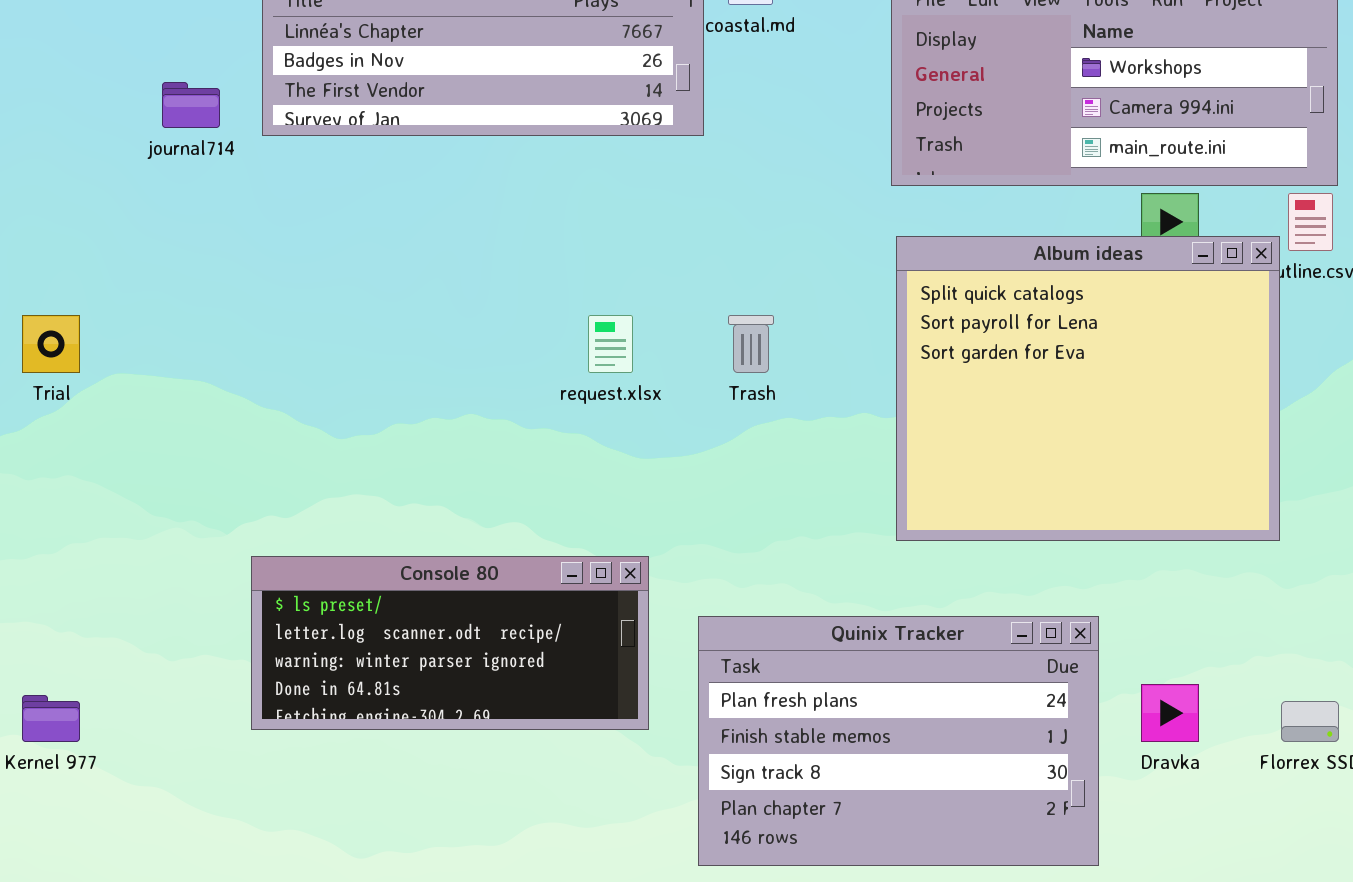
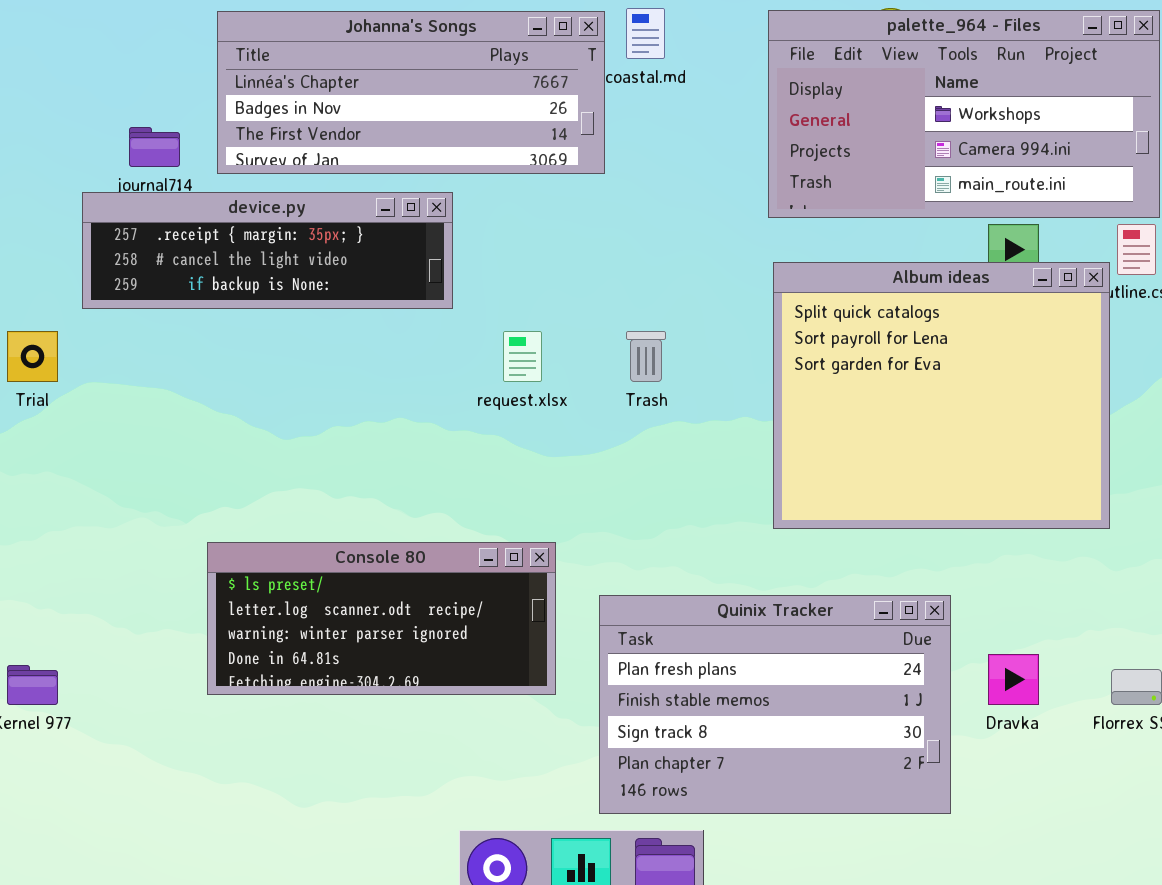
device.py: none -> [82,192,453,309], opened

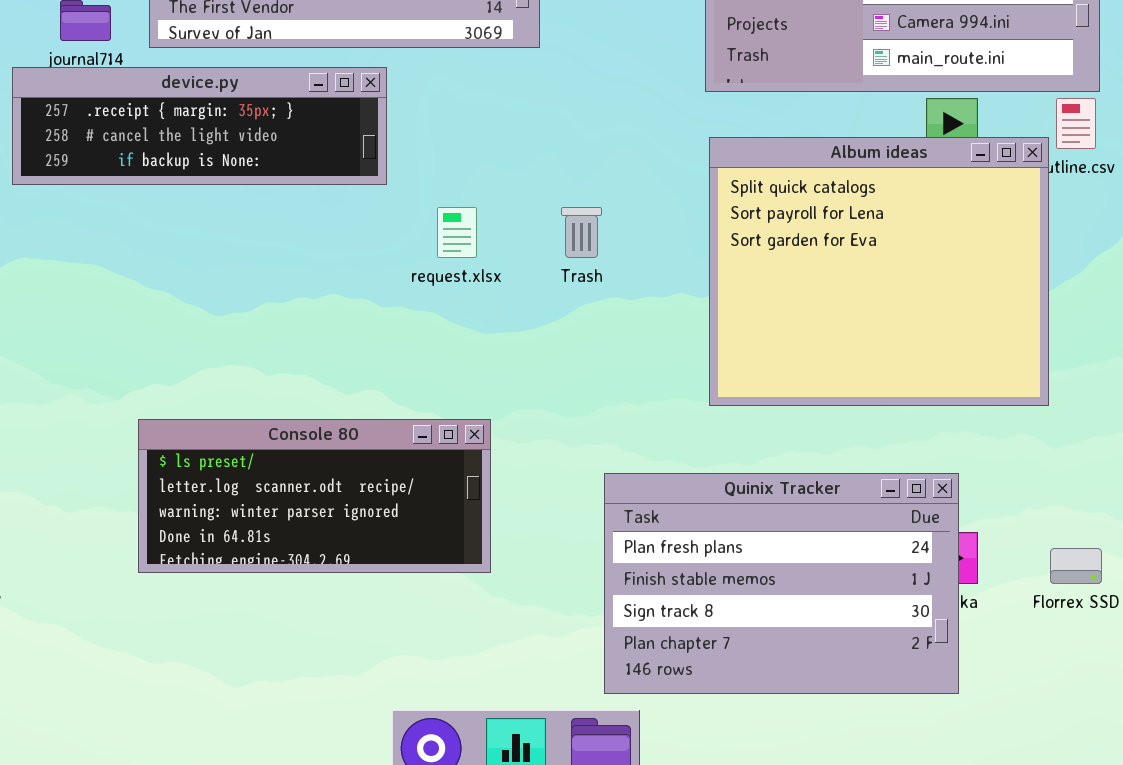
Quinix Tracker: [599,595,951,814] -> [604,473,959,694], moved

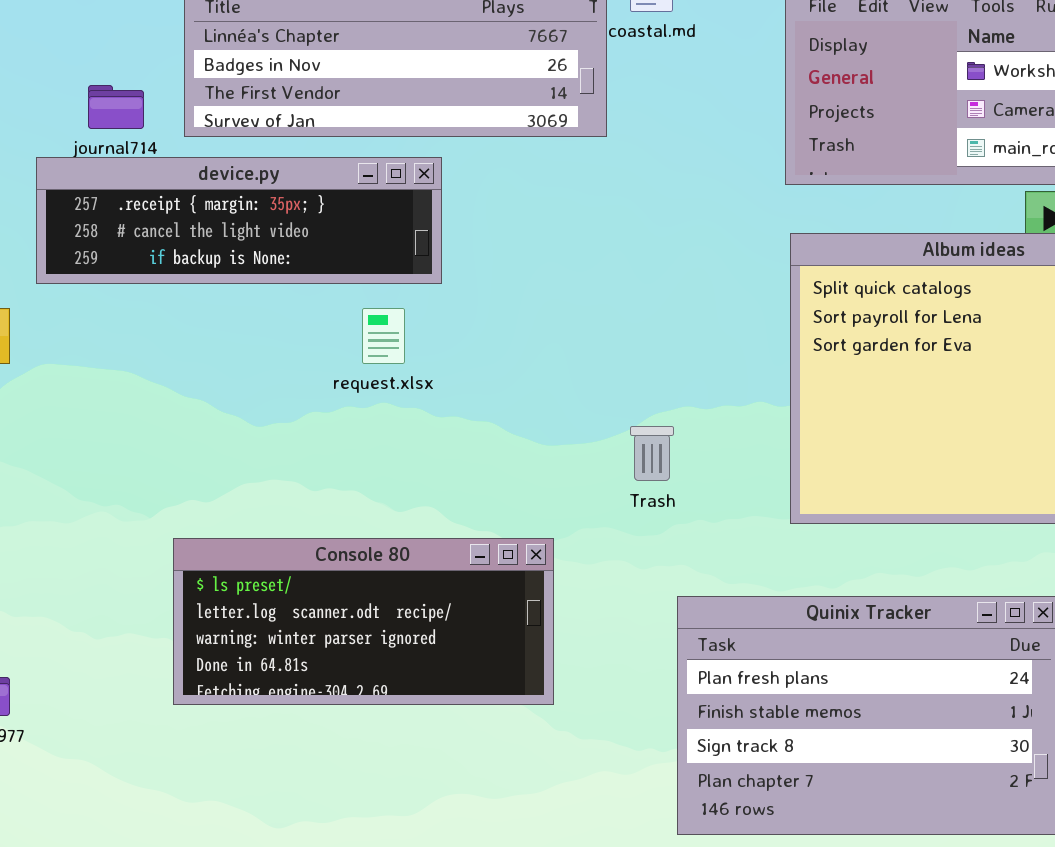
request.xlsx: [437,207,477,258] -> [362,308,405,364], moved
Trash: [561,207,602,258] -> [630,426,674,481], moved

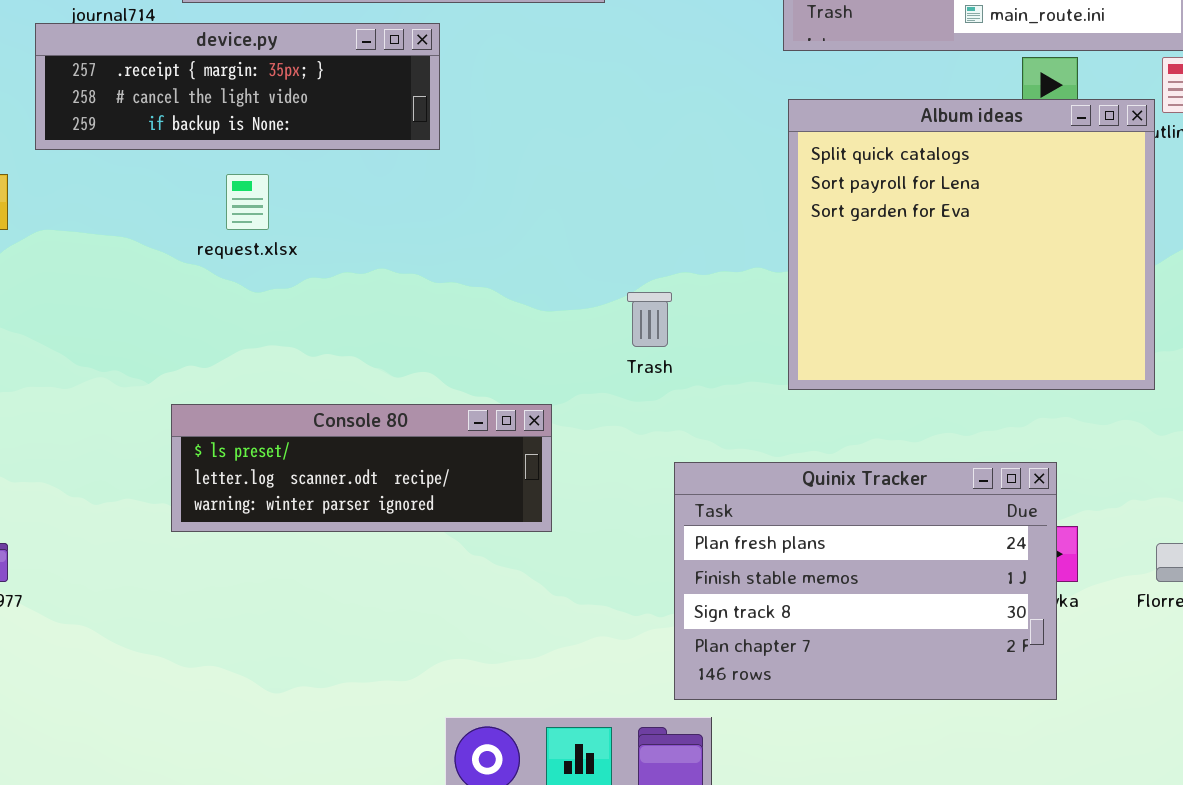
request.xlsx: [362,308,405,364] -> [226,174,269,230], moved
Console 80: [173,538,554,705] -> [171,404,552,532], resized

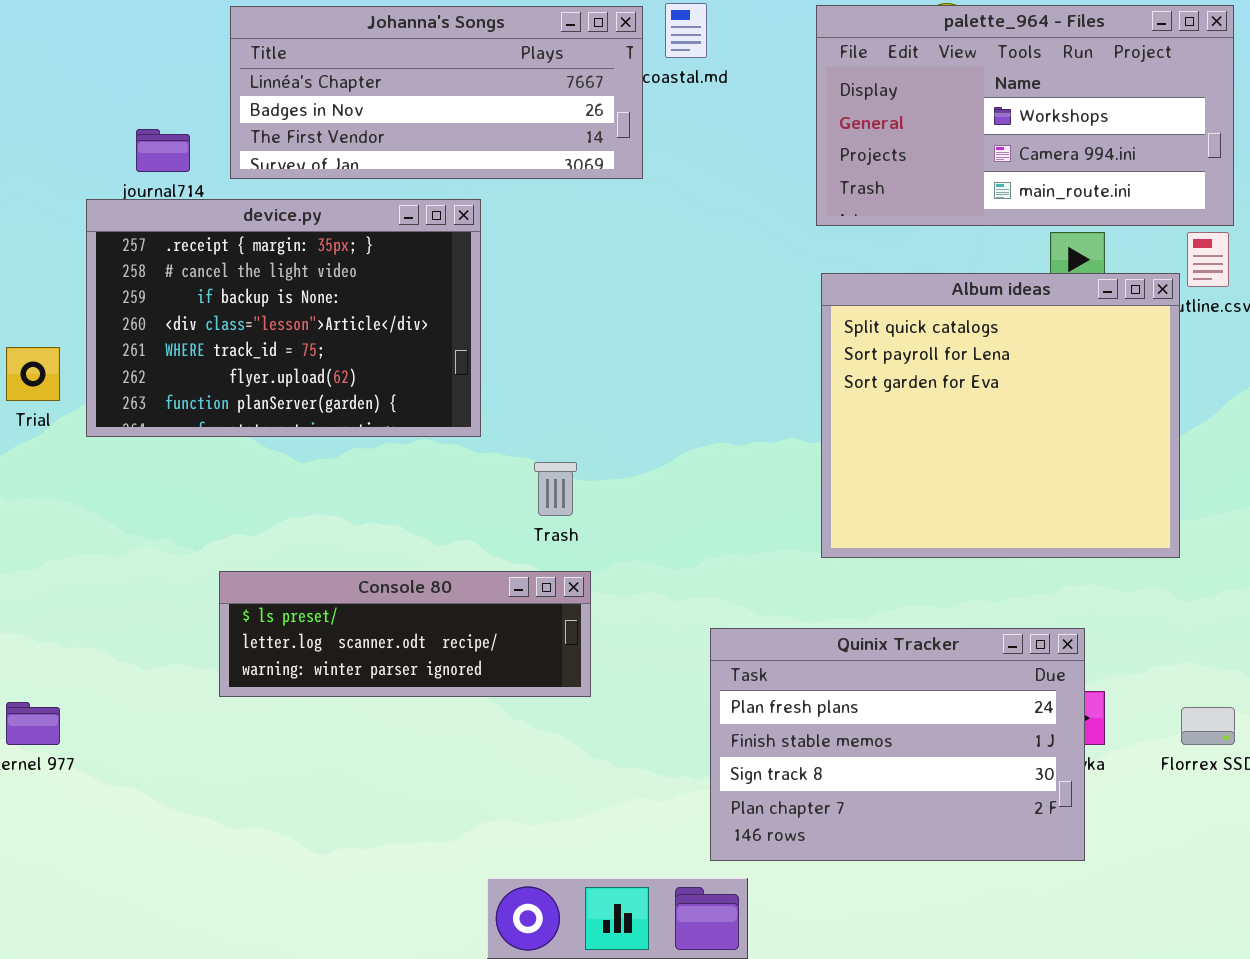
device.py: [35,23,440,150] -> [86,199,481,437], resized
Trash: [627,292,672,347] -> [534,462,577,516], moved

